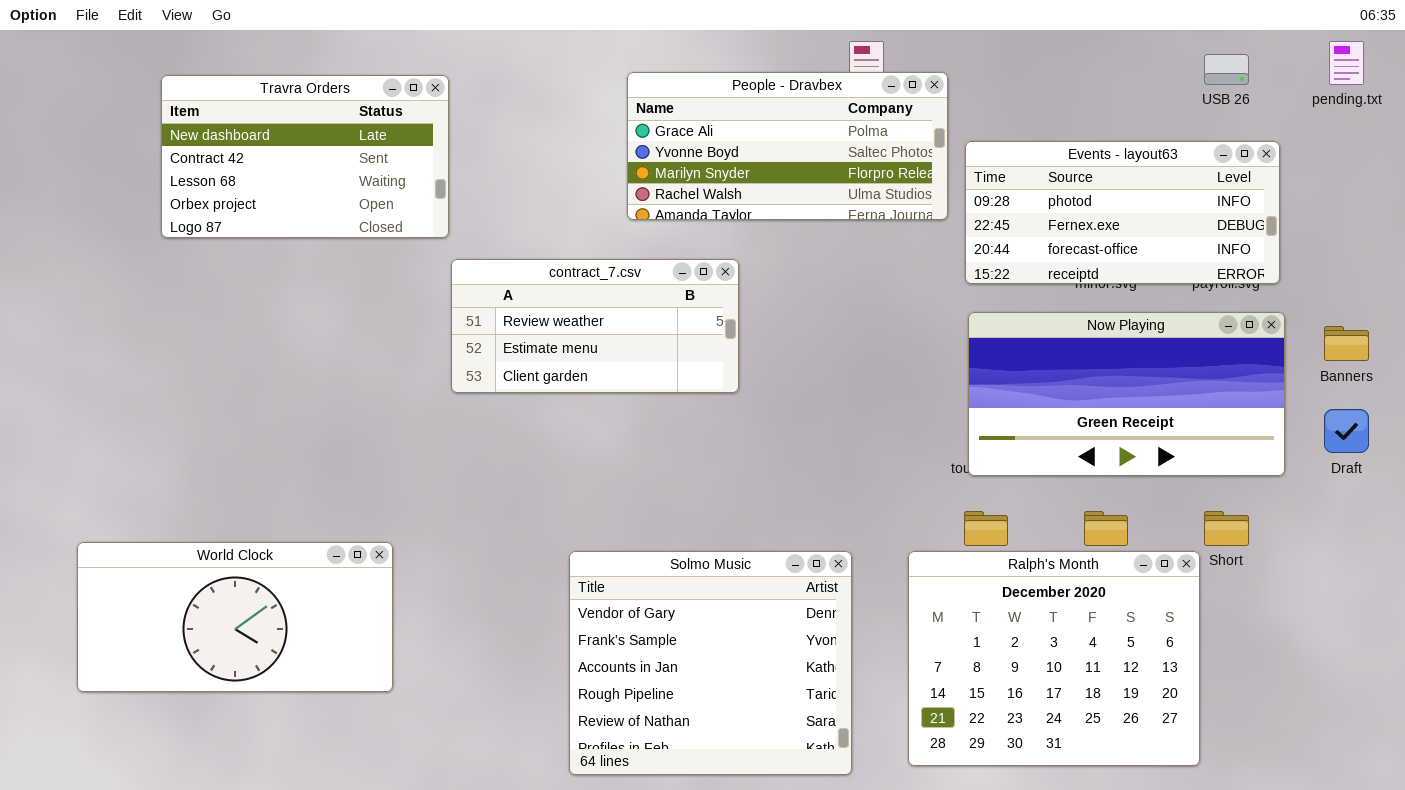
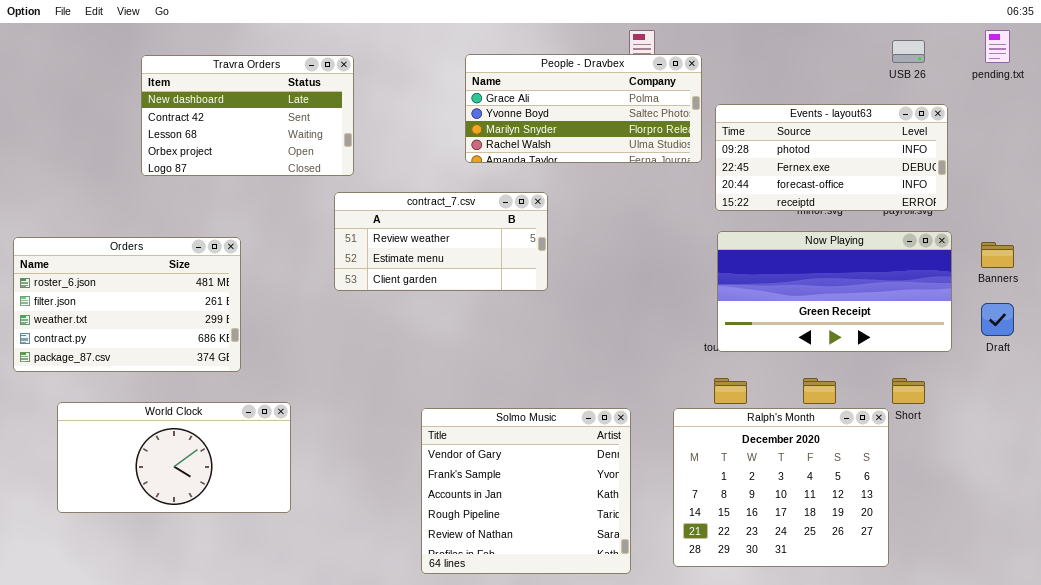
Travra Orders: [161,75,449,238] -> [141,55,354,176], moved
Orders: none -> [13,237,241,372], opened

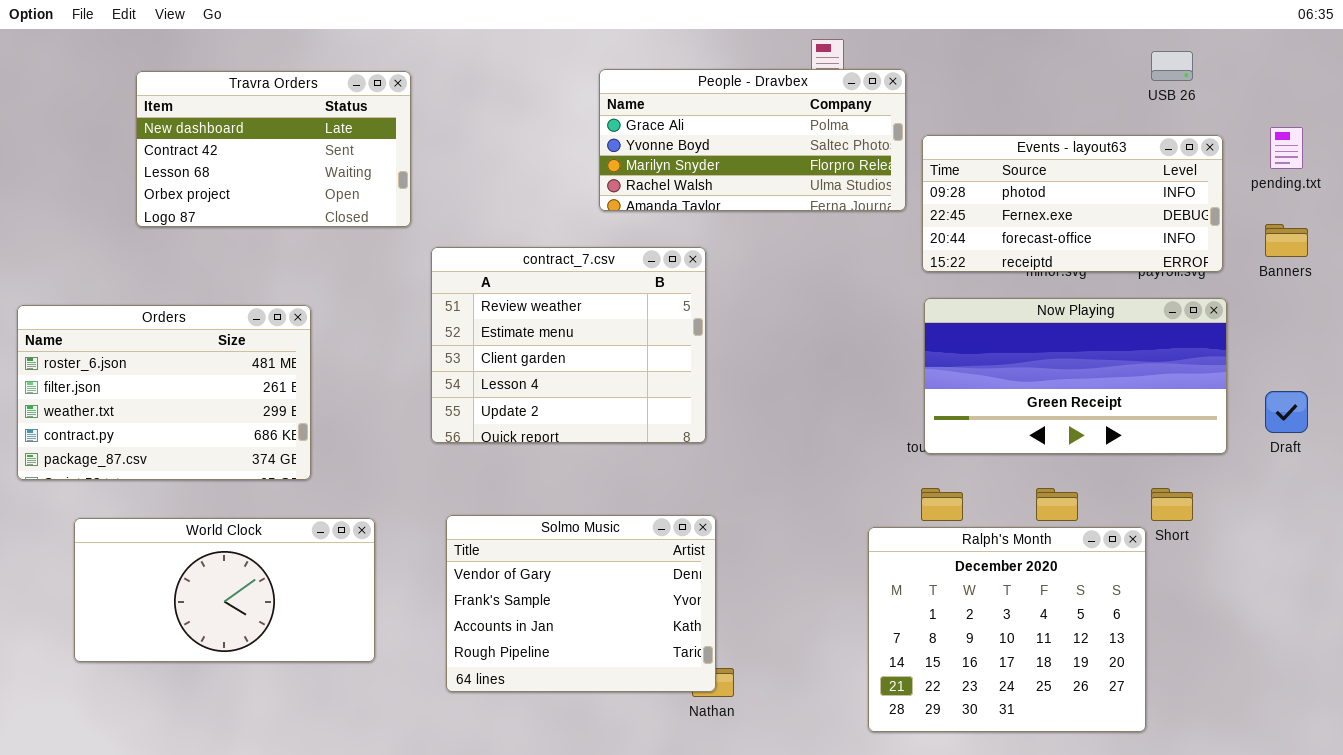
pending.txt: [985,30,1010,63] -> [1270,127,1303,169], moved
Travra Orders: [141,55,354,176] -> [136,71,411,227], moved
contract_7.csv: [334,192,548,291] -> [431,247,706,443], resized
Banners: [981,242,1014,268] -> [1265,224,1308,257], moved
Solmo Music: [421,408,631,574] -> [446,515,716,692], moved, resized

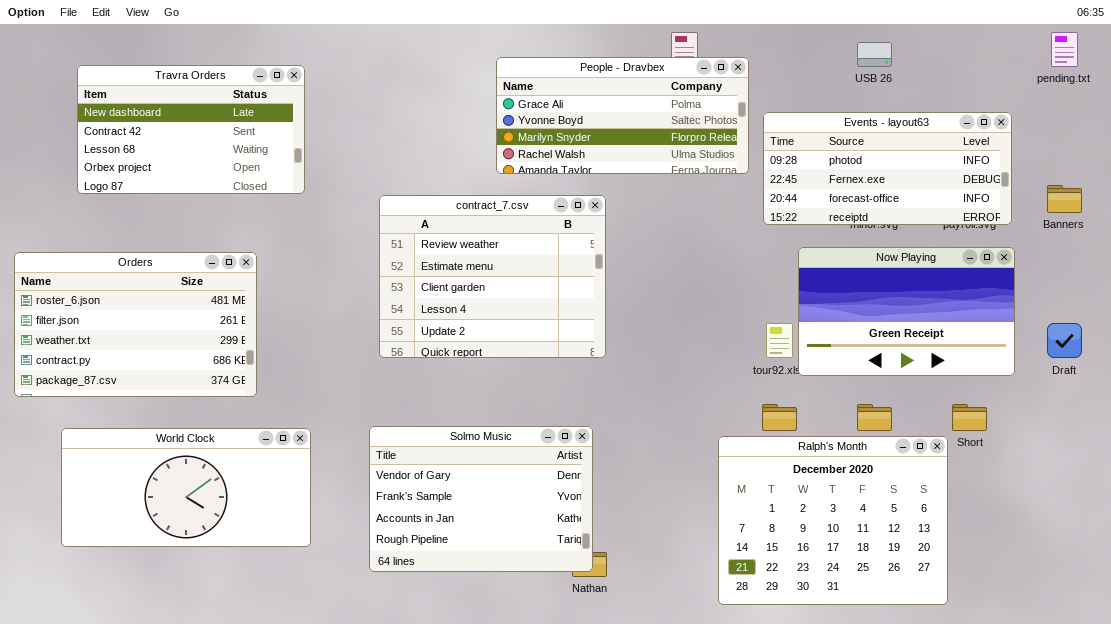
USB 26: [1151,51,1193,81] -> [857,42,892,67], moved
Travra Orders: [136,71,411,227] -> [77,65,305,194], moved
pending.txt: [1270,127,1303,169] -> [1051,32,1078,67], moved
contract_7.csv: [431,247,706,443] -> [379,195,606,358], moved
Now Playing: [924,298,1227,454] -> [798,247,1015,376], resized

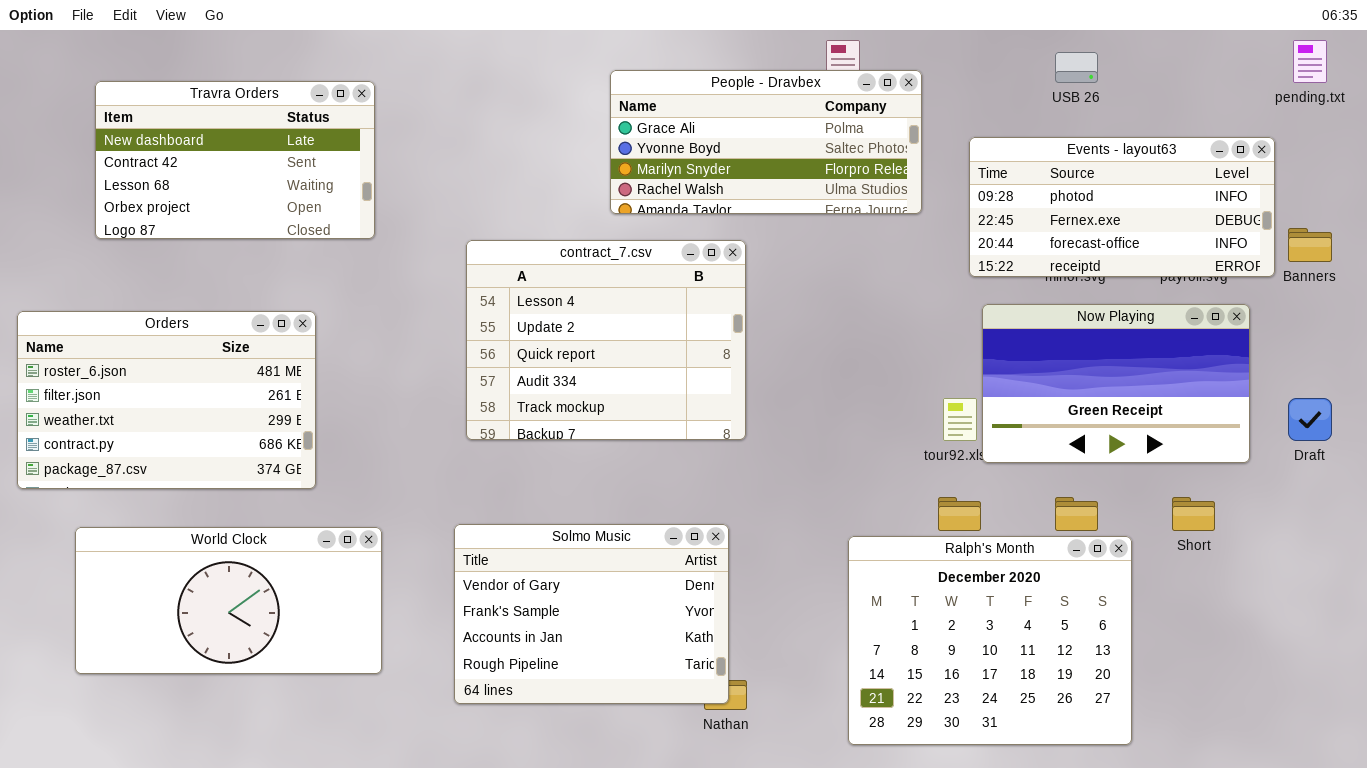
Events - layout63: [763,112,1012,225] -> [969,137,1275,277], moved
contract_7.csv: [379,195,606,358] -> [466,240,746,440], scrolled down 3 rows
Ralph's Month: [718,436,948,605] -> [848,536,1132,745], moved

